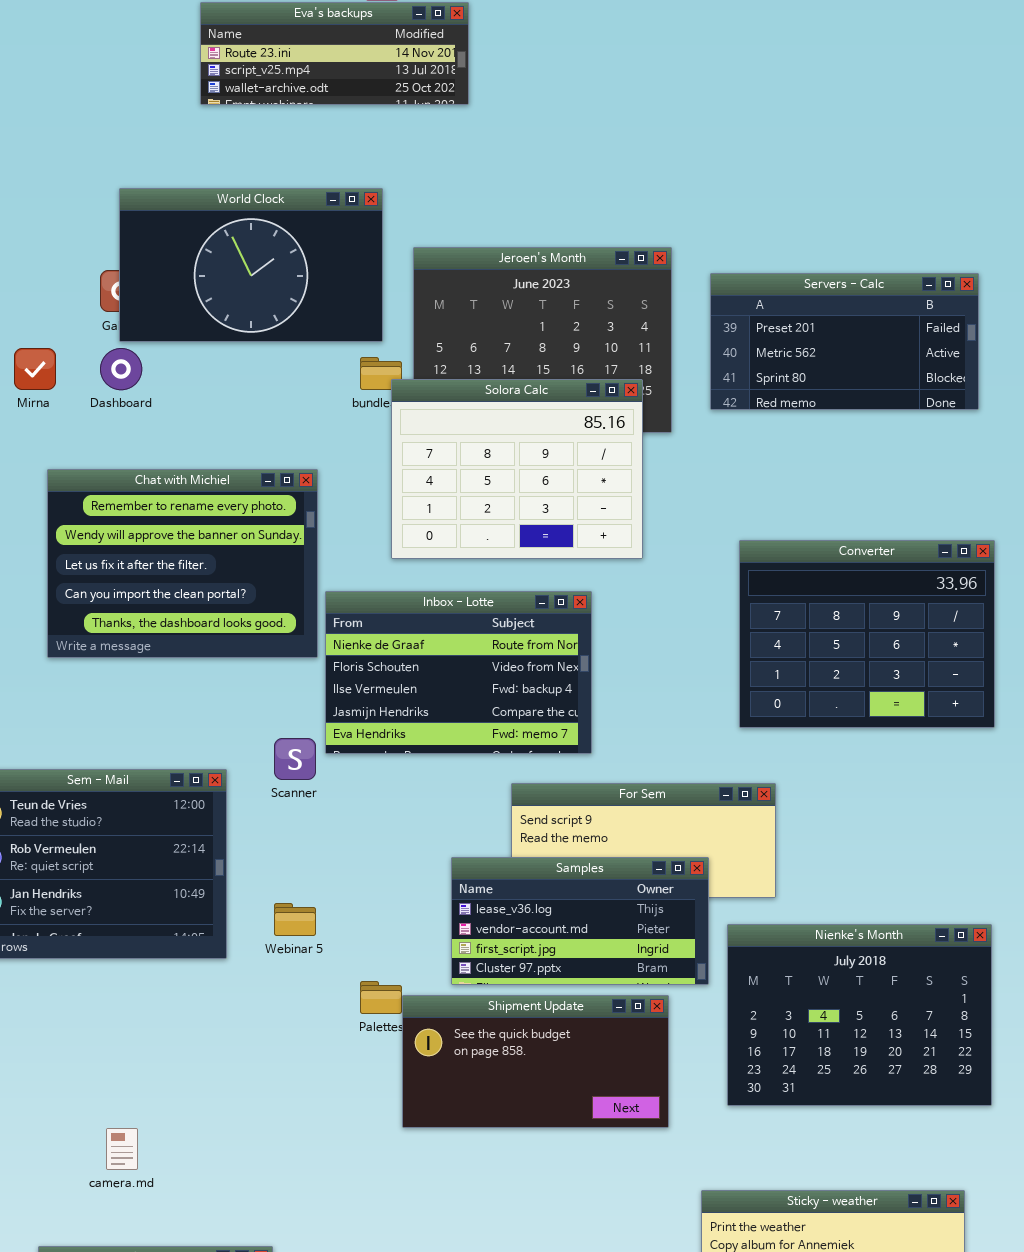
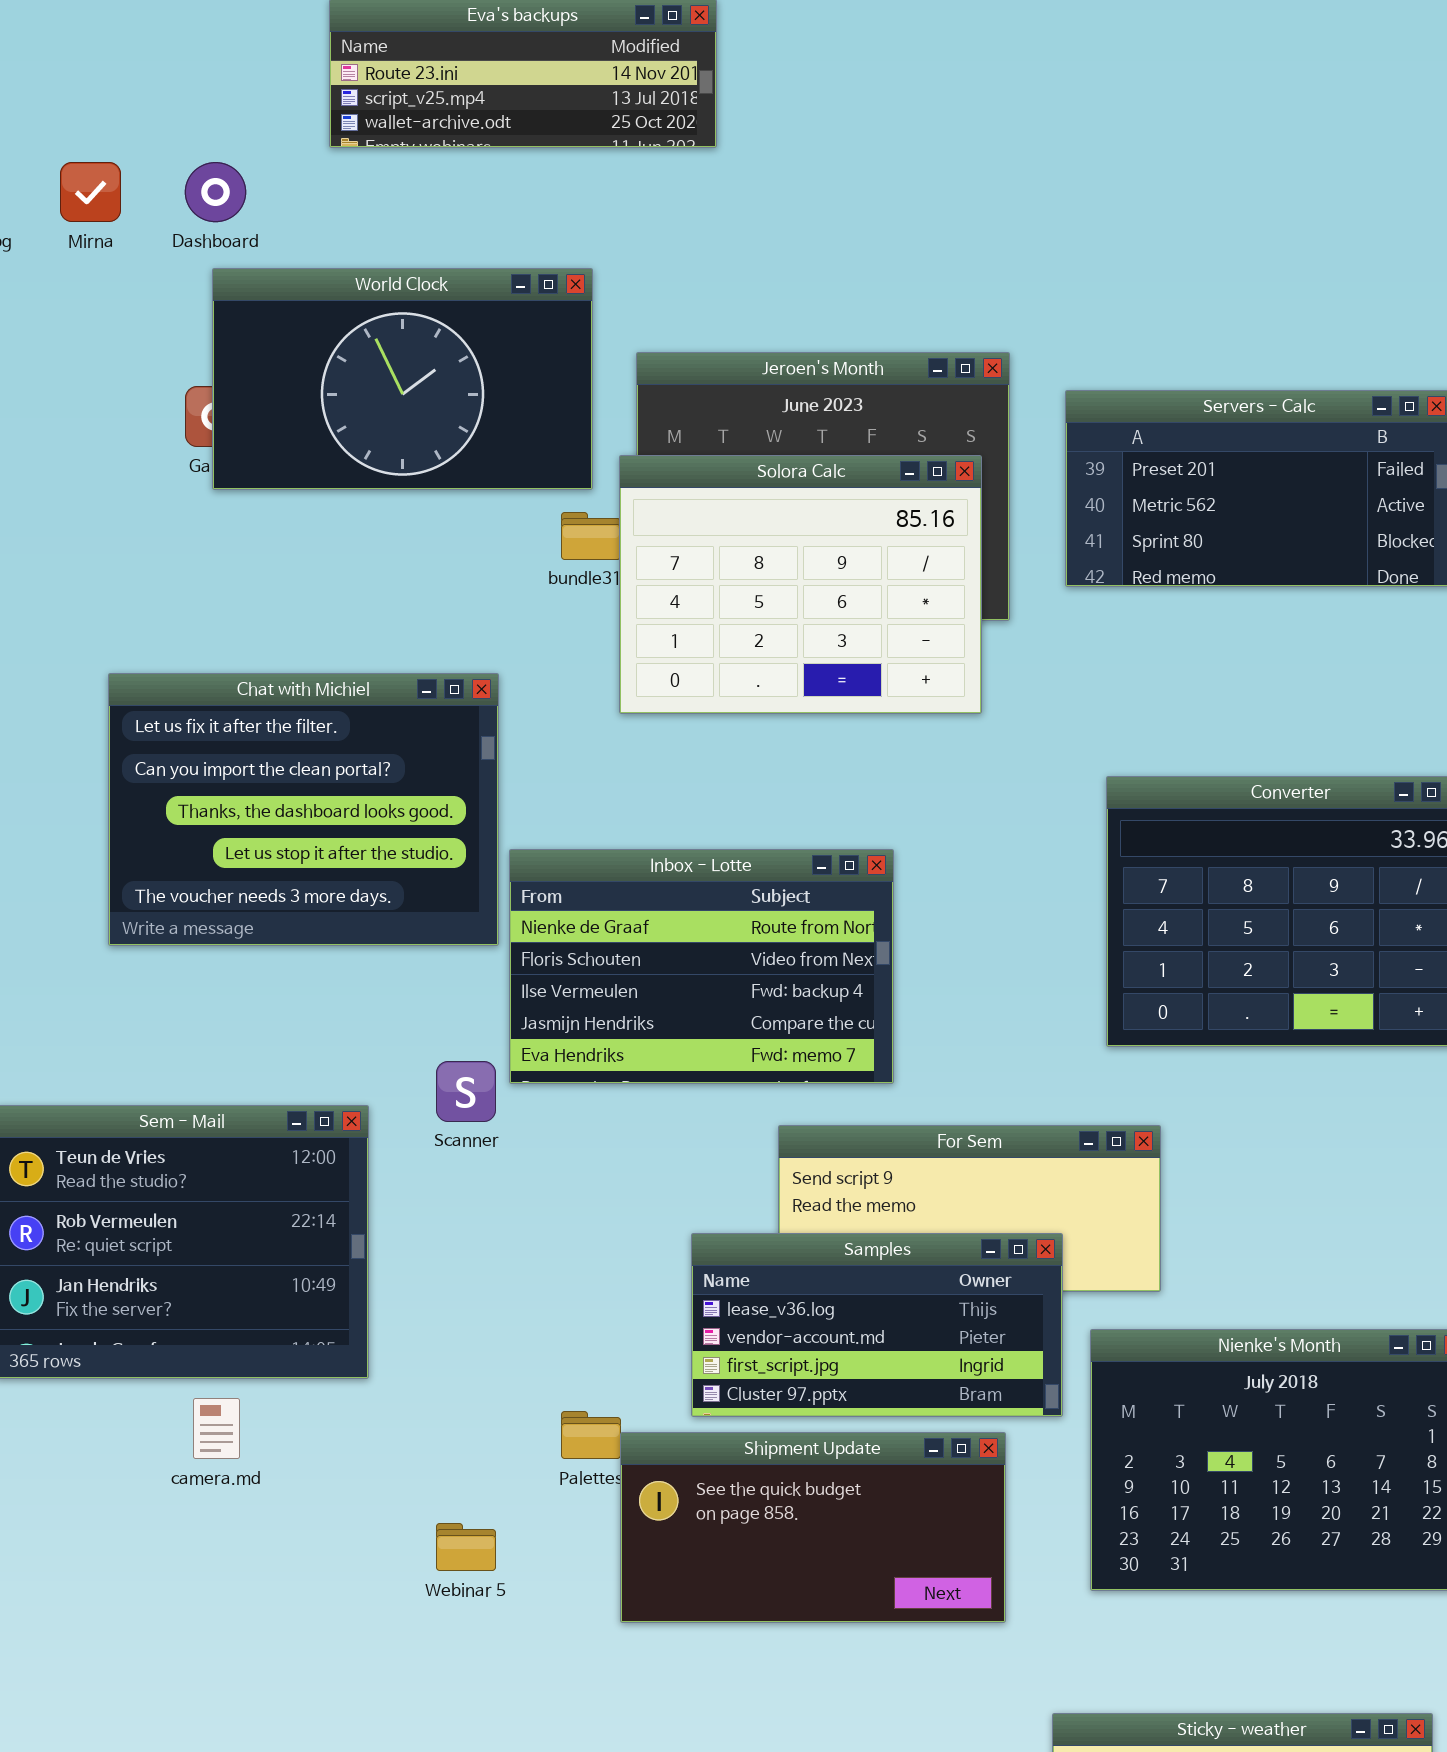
Mirna: [14,348,56,390] -> [60,162,121,222], moved
Dashboard: [100,348,142,390] -> [185,162,246,222], moved
Solora Calc: [391,379,643,559] -> [619,455,982,714], moved
Chat with Michiel: [47,469,318,658] -> [108,673,499,946], scrolled down 2 rows
Webinar 5: [274,903,316,936] -> [436,1523,496,1571], moved
camera.md: [106,1128,138,1170] -> [193,1398,240,1459], moved

